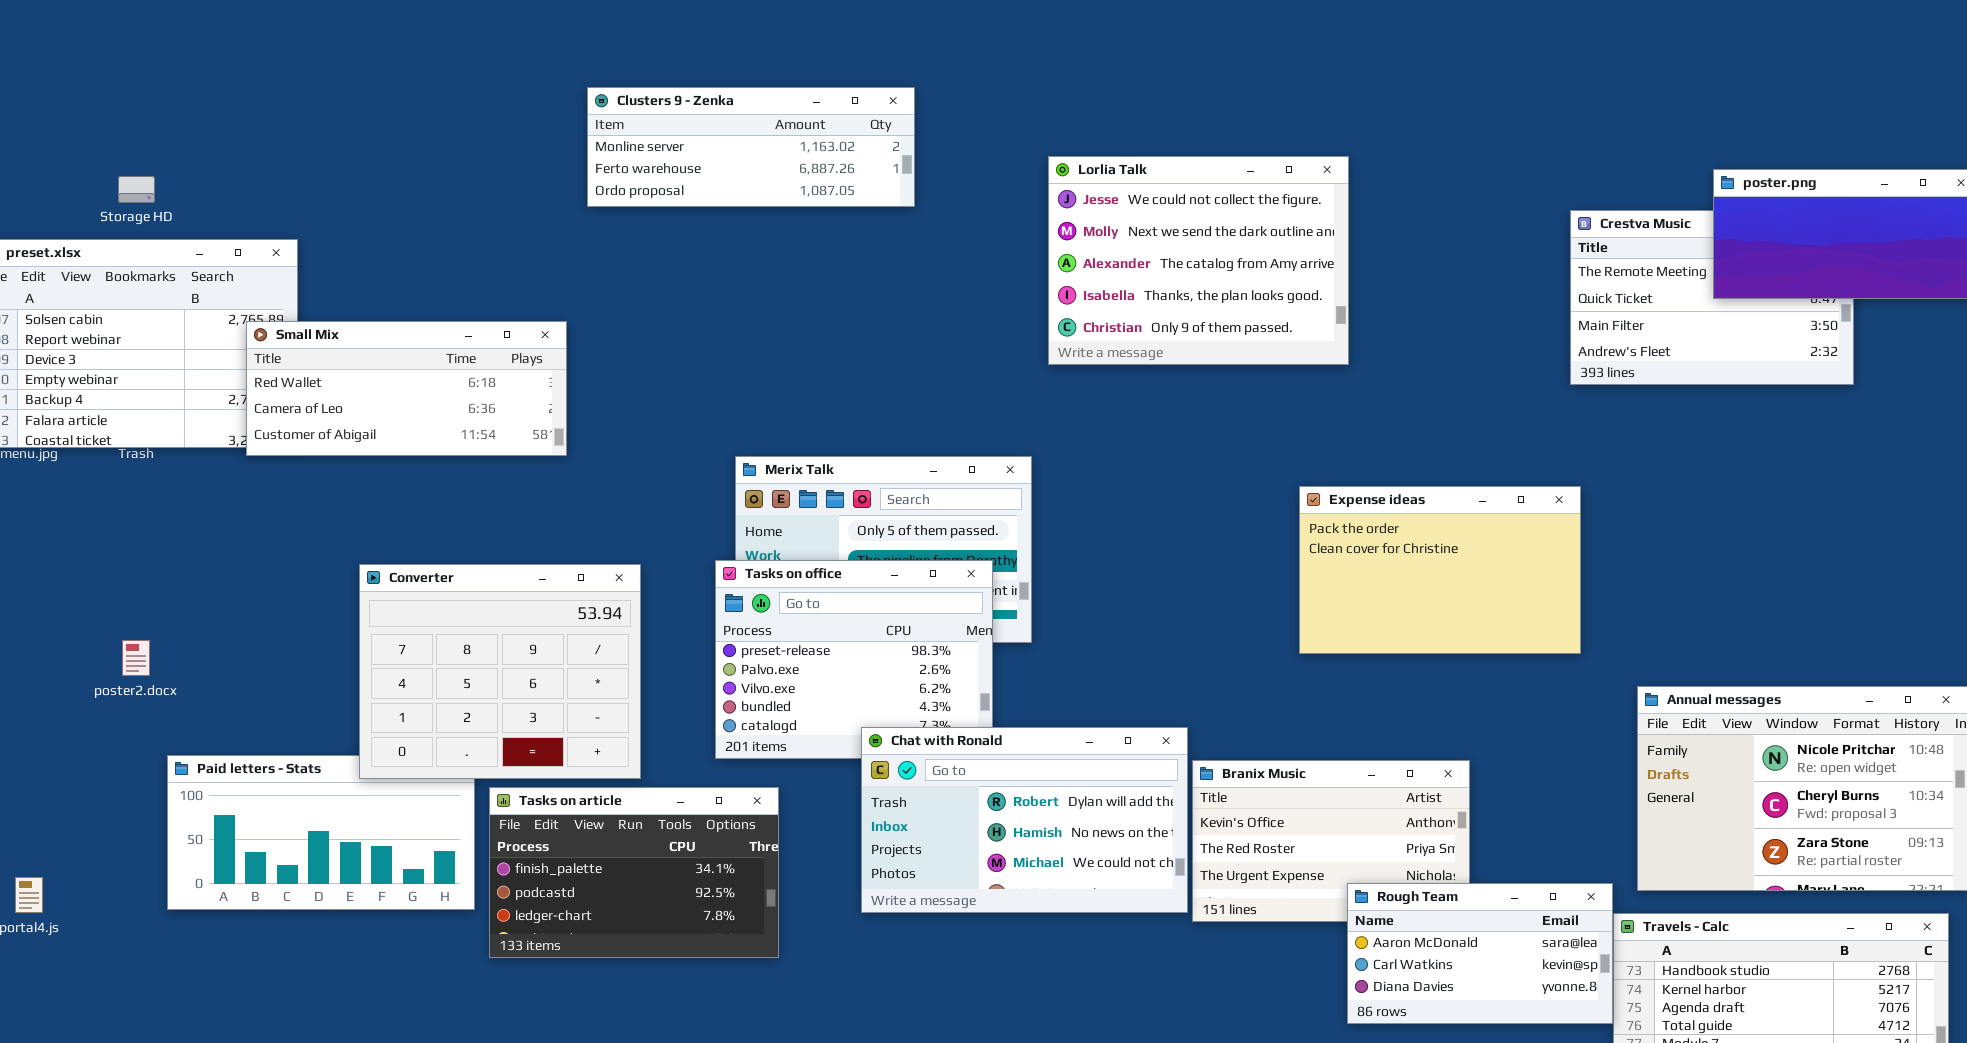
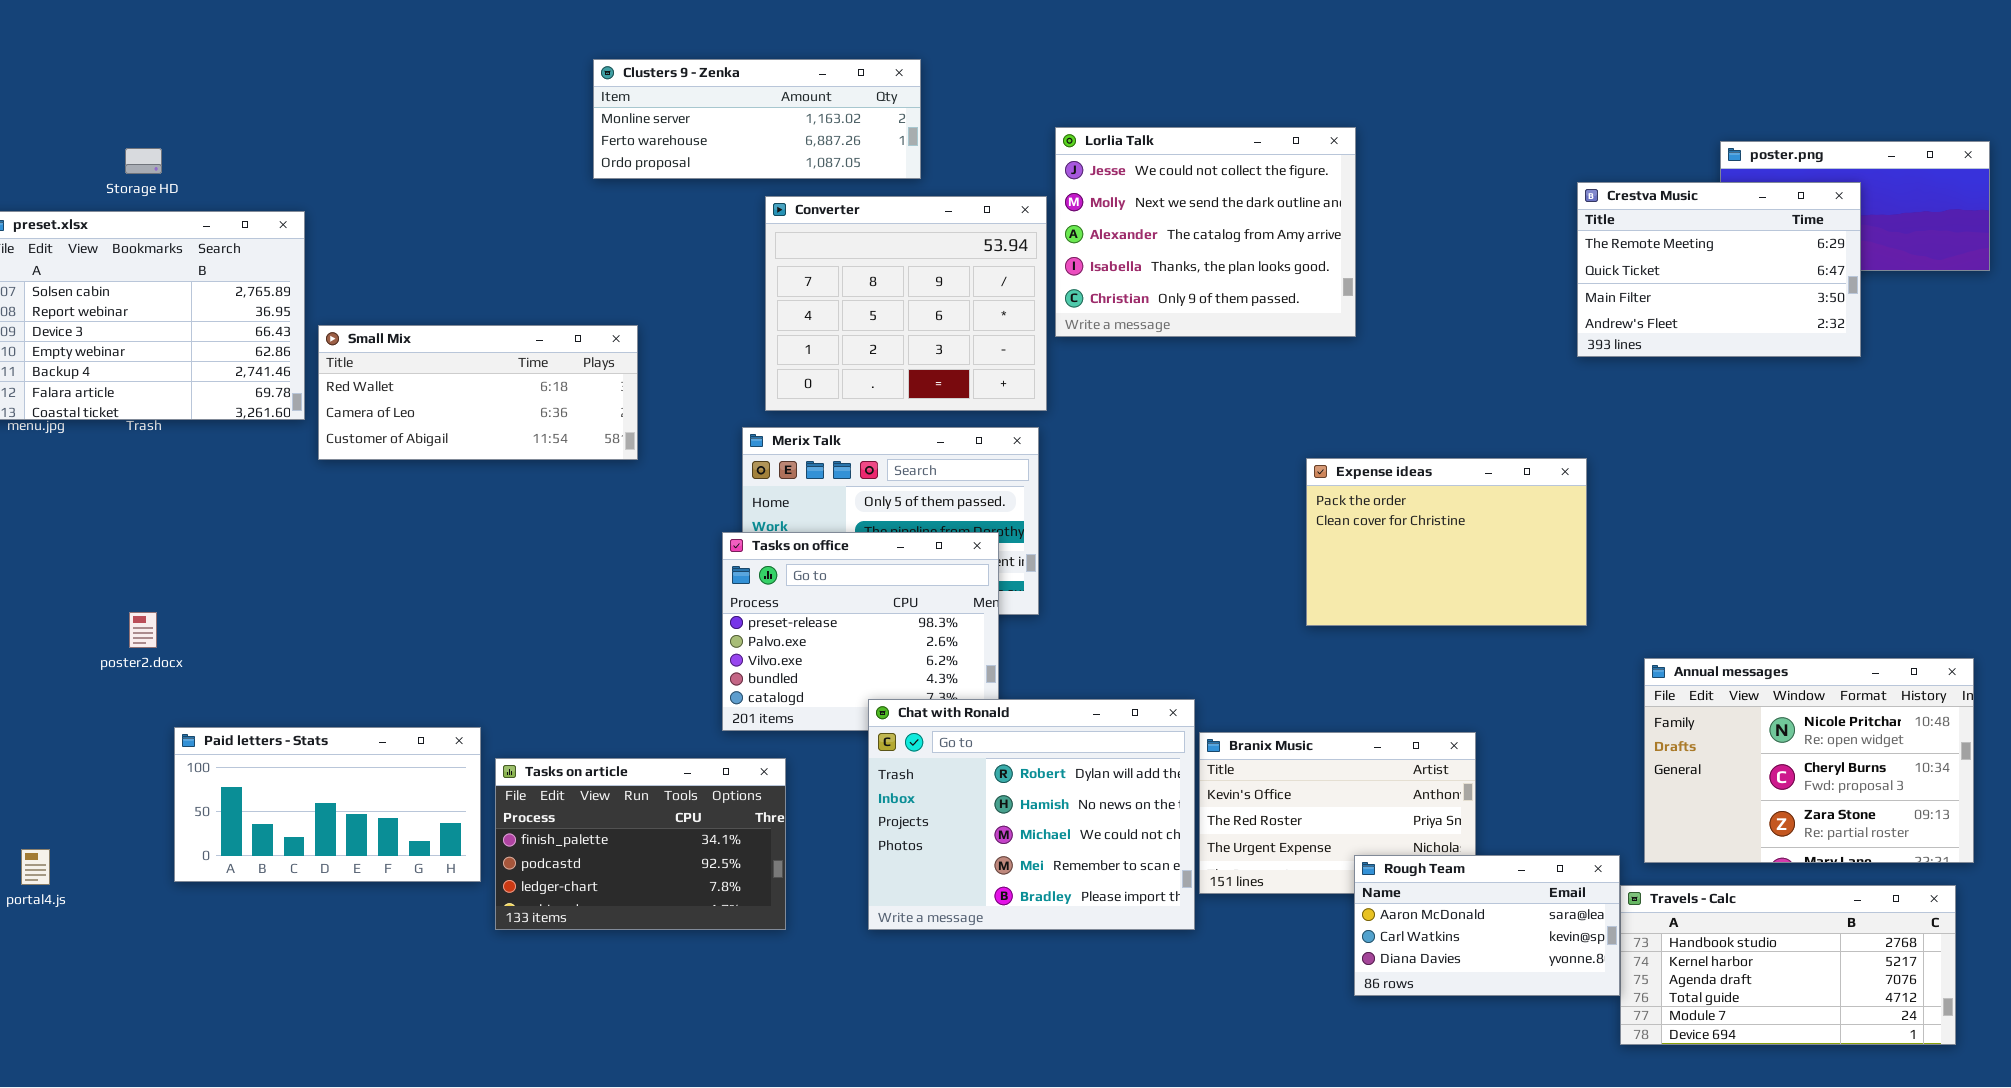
Crestva Music: [1570,210,1854,385] -> [1577,182,1861,357], raised
Small Mix: [246,321,567,456] -> [318,325,638,460], moved
Converter: [359,564,641,779] -> [765,196,1047,411], moved
Chat with Ronald: [861,727,1188,913] -> [868,699,1195,930], resized

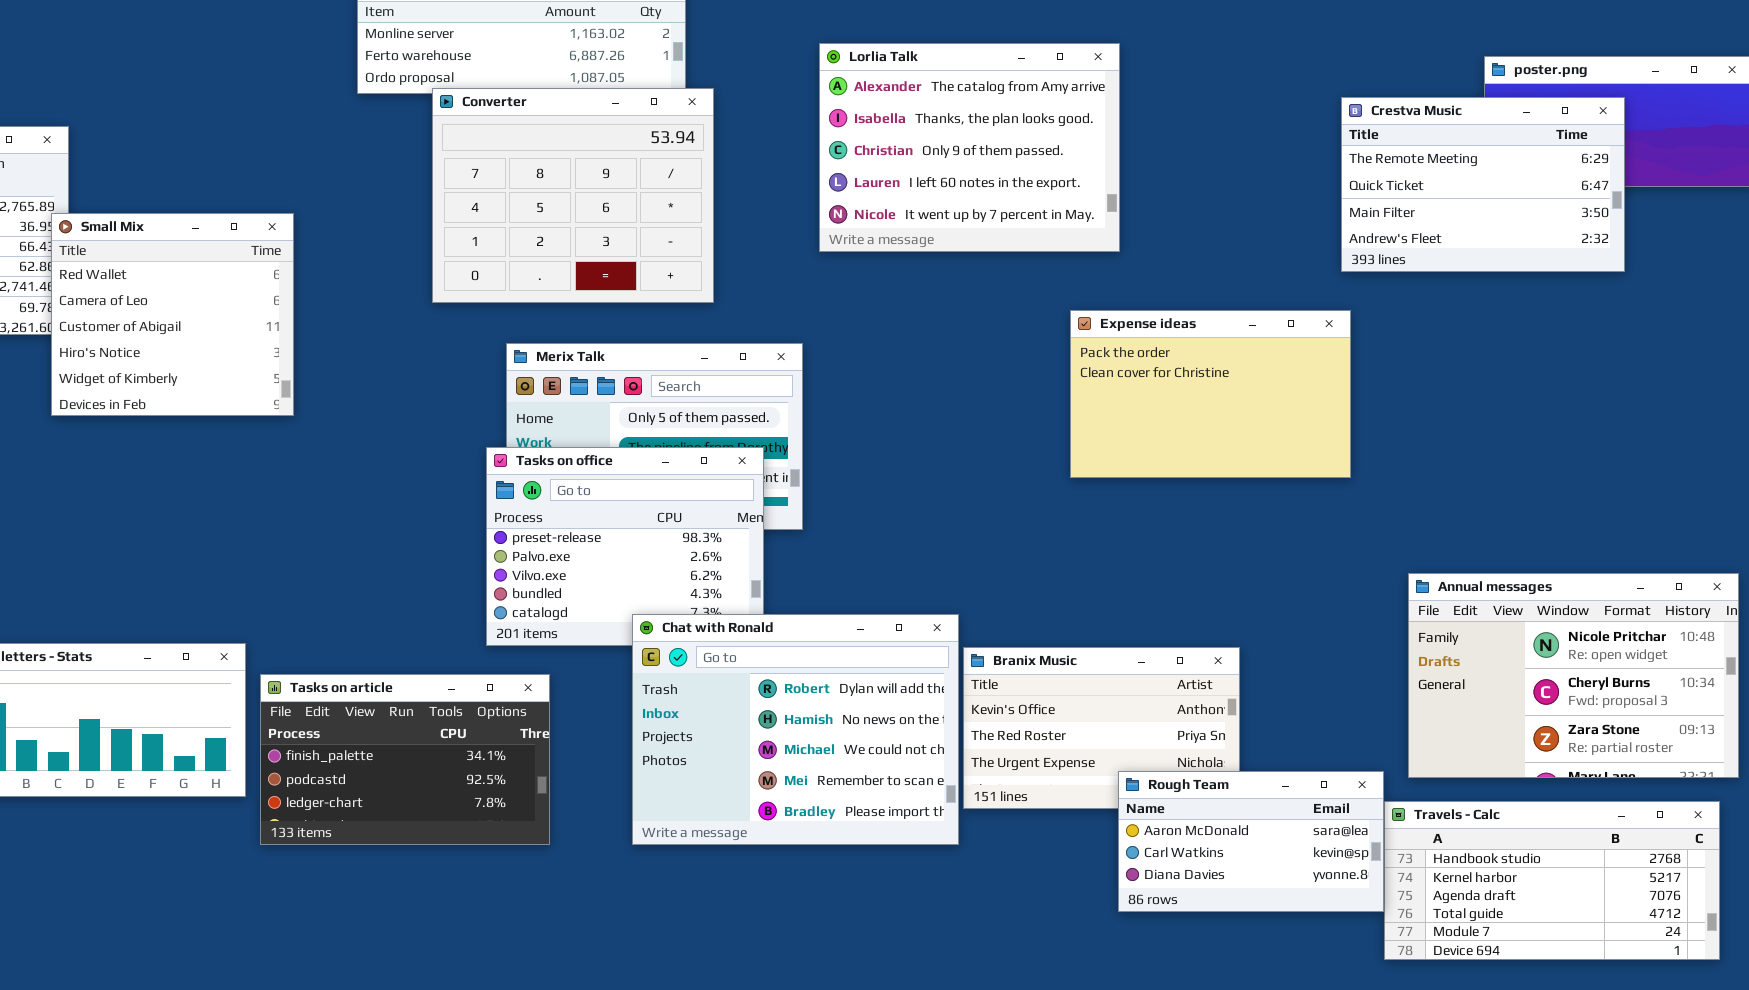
Lorlia Talk: [1055,127,1356,337] -> [819,43,1120,252], scrolled down 2 rows
Converter: [765,196,1047,411] -> [432,88,714,303], moved
Small Mix: [318,325,638,460] -> [51,213,294,416], moved, resized
Expense ideas: [1306,458,1587,626] -> [1070,310,1351,478], moved

